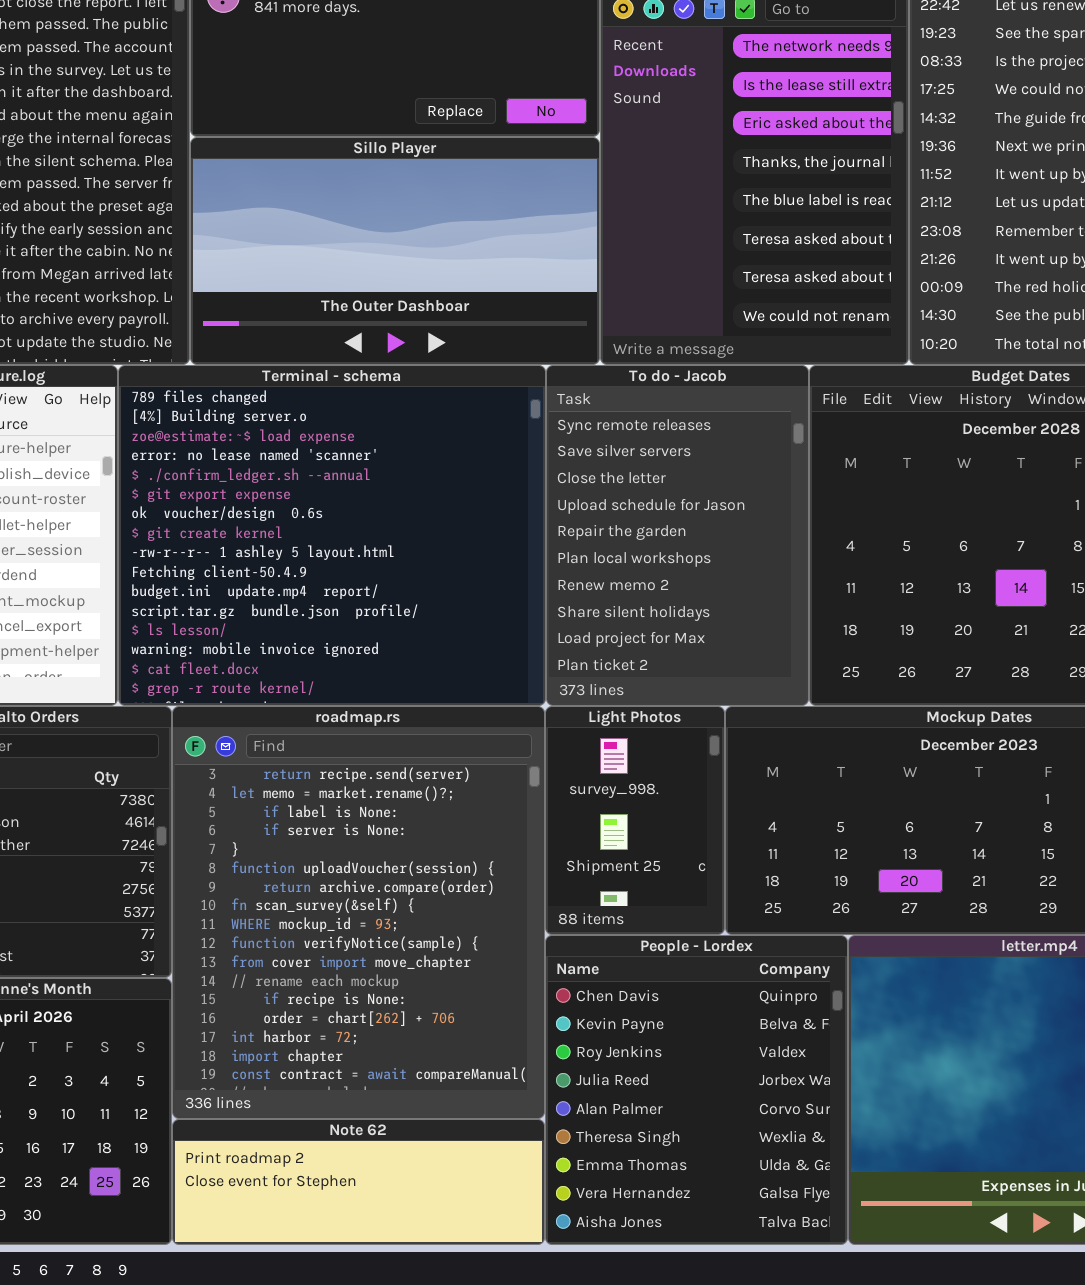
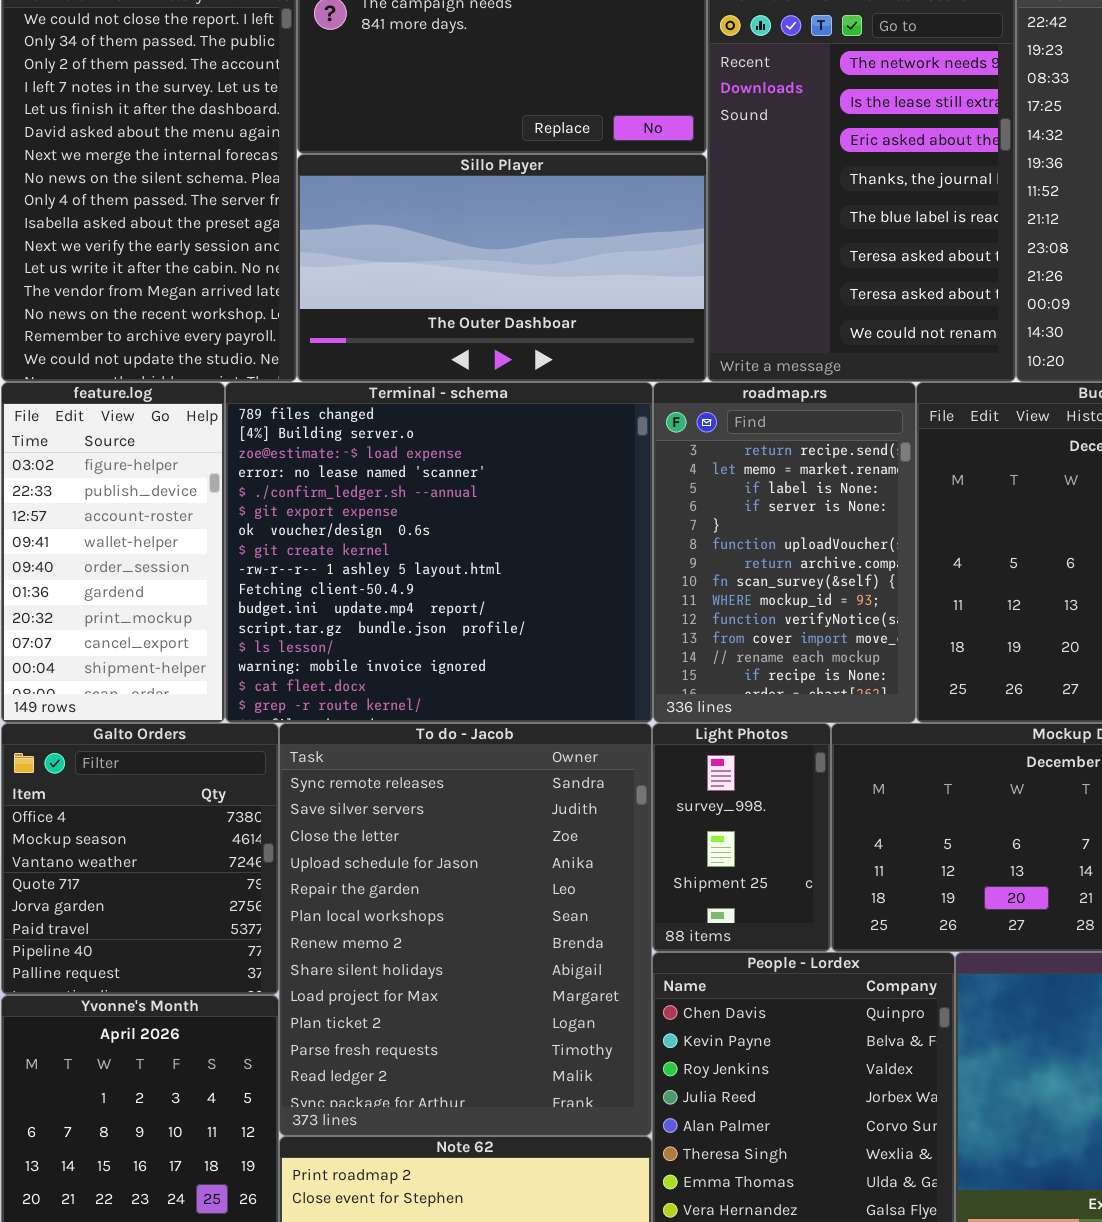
To do - Jacob: [546,365,809,706] -> [279,723,652,1136], moved, resized
roadmap.rs: [172,706,545,1119] -> [653,382,916,723], moved, resized

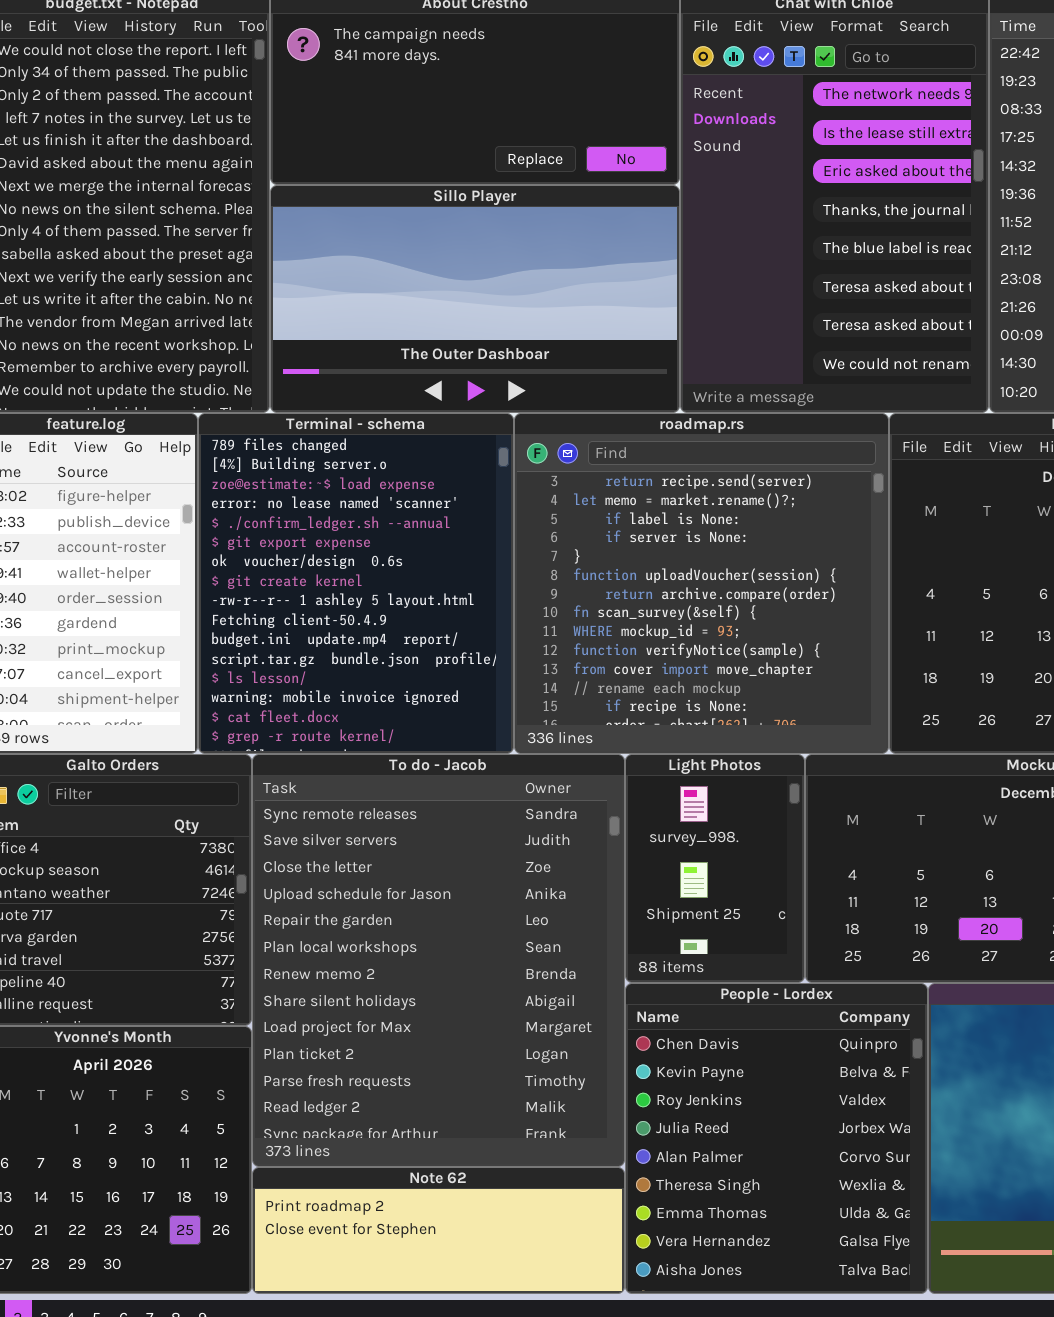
Terminal - schema: [225,382,653,723] -> [198,413,514,754], resized
roadmap.rs: [653,382,916,723] -> [514,413,889,754], resized

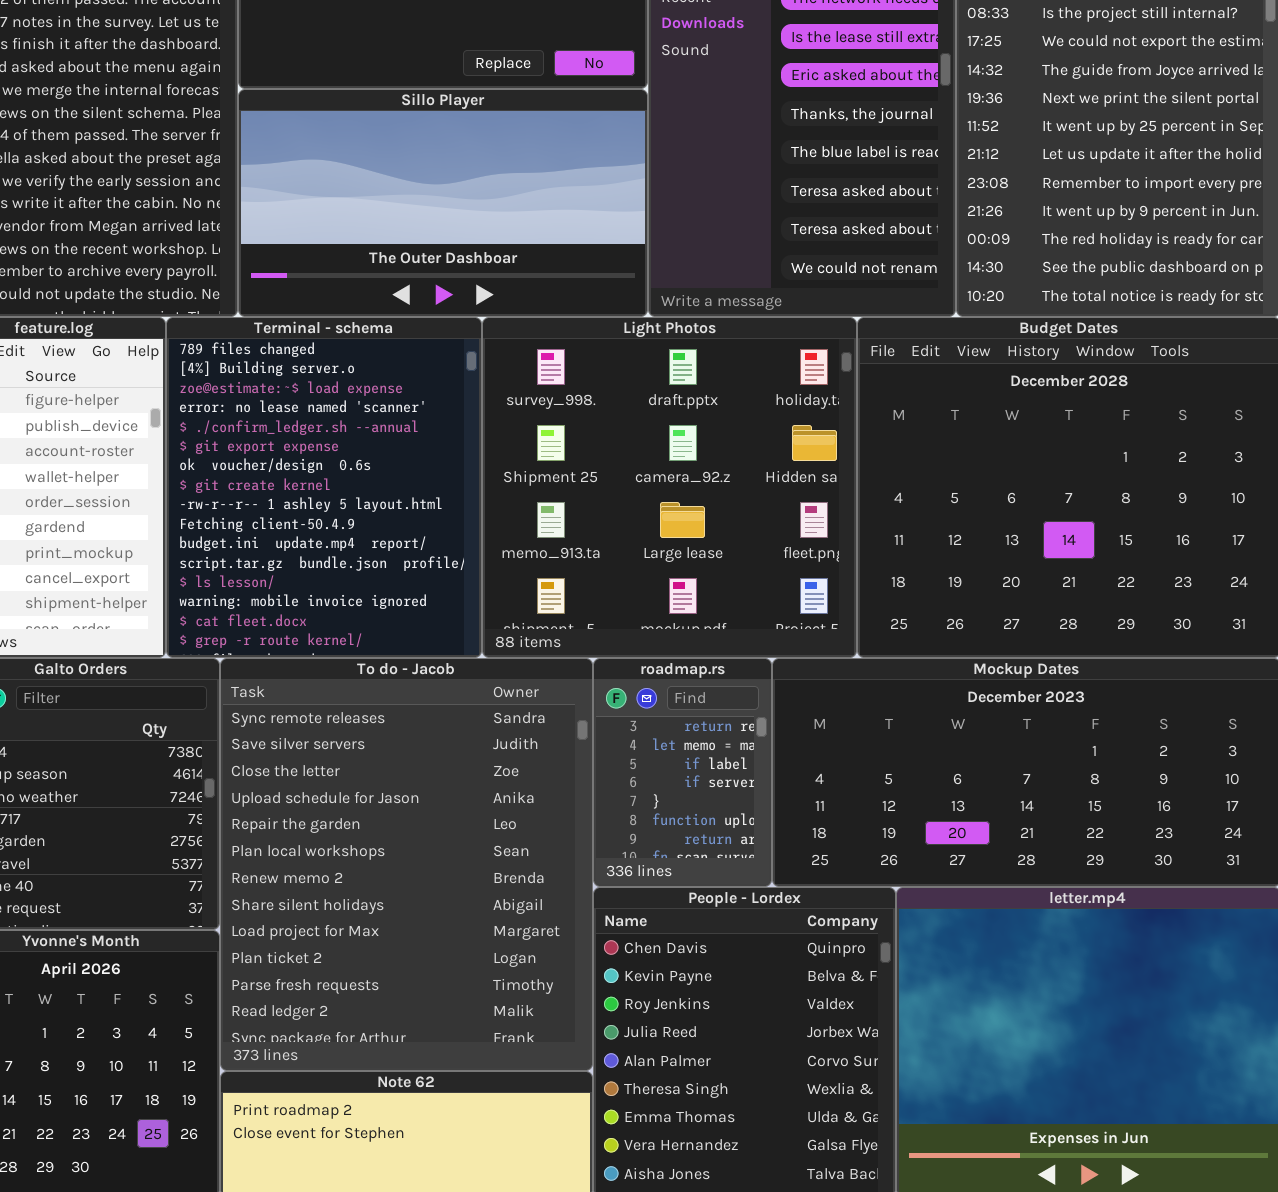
roadmap.rs: [514,413,889,754] -> [593,658,772,887], moved, resized
Light Photos: [625,754,805,983] -> [482,317,857,658], moved, resized

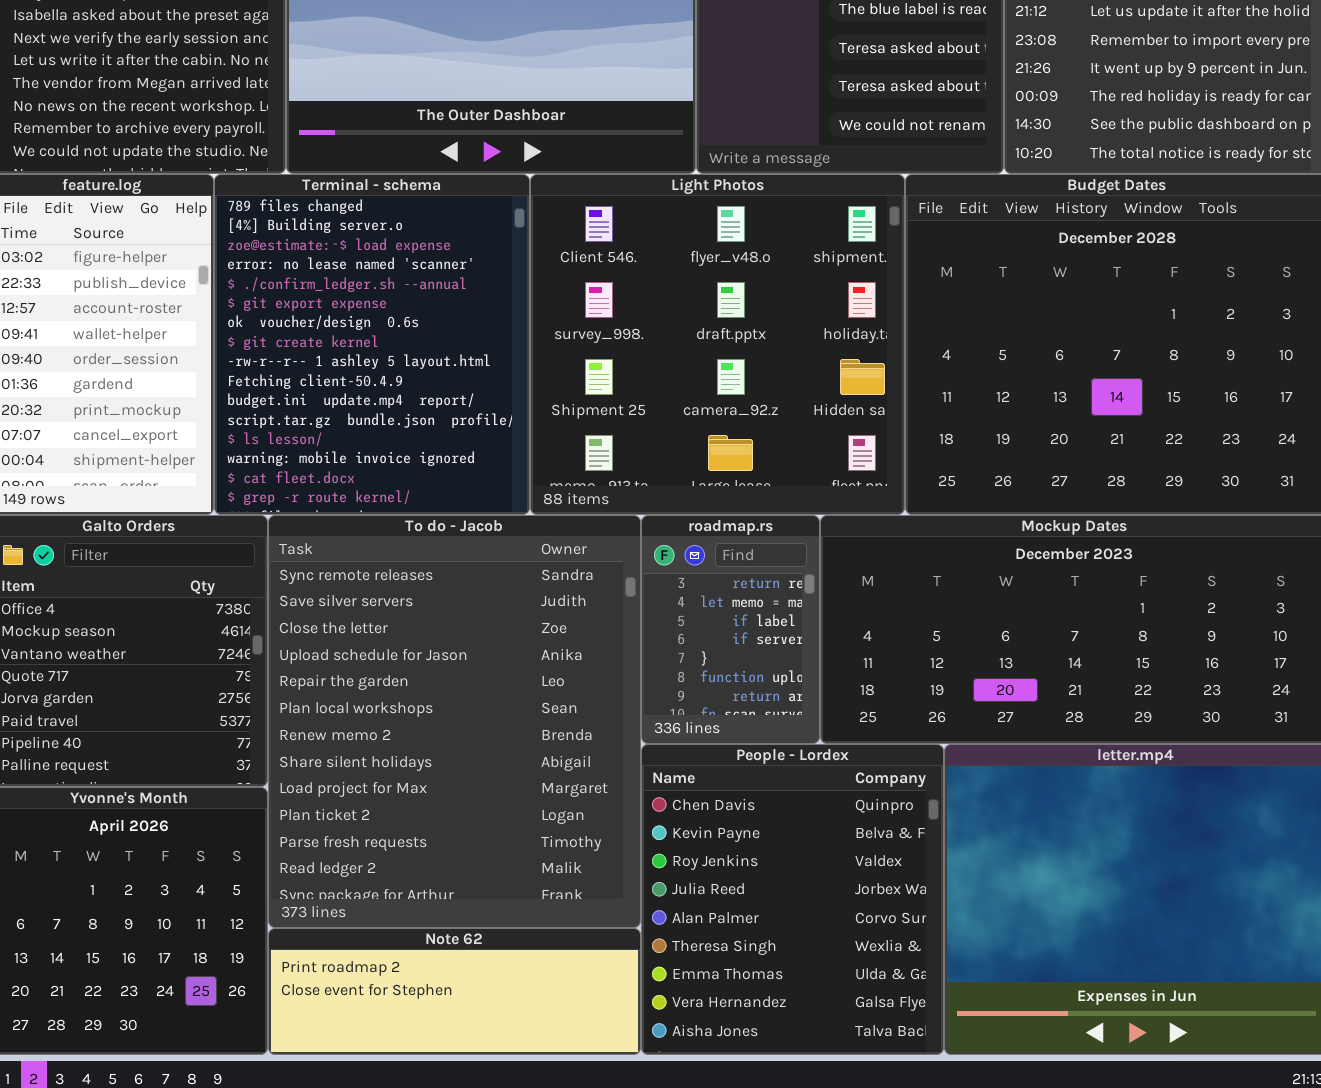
Light Photos: [482,317,857,658] -> [530,174,905,515], scrolled up 1 row

